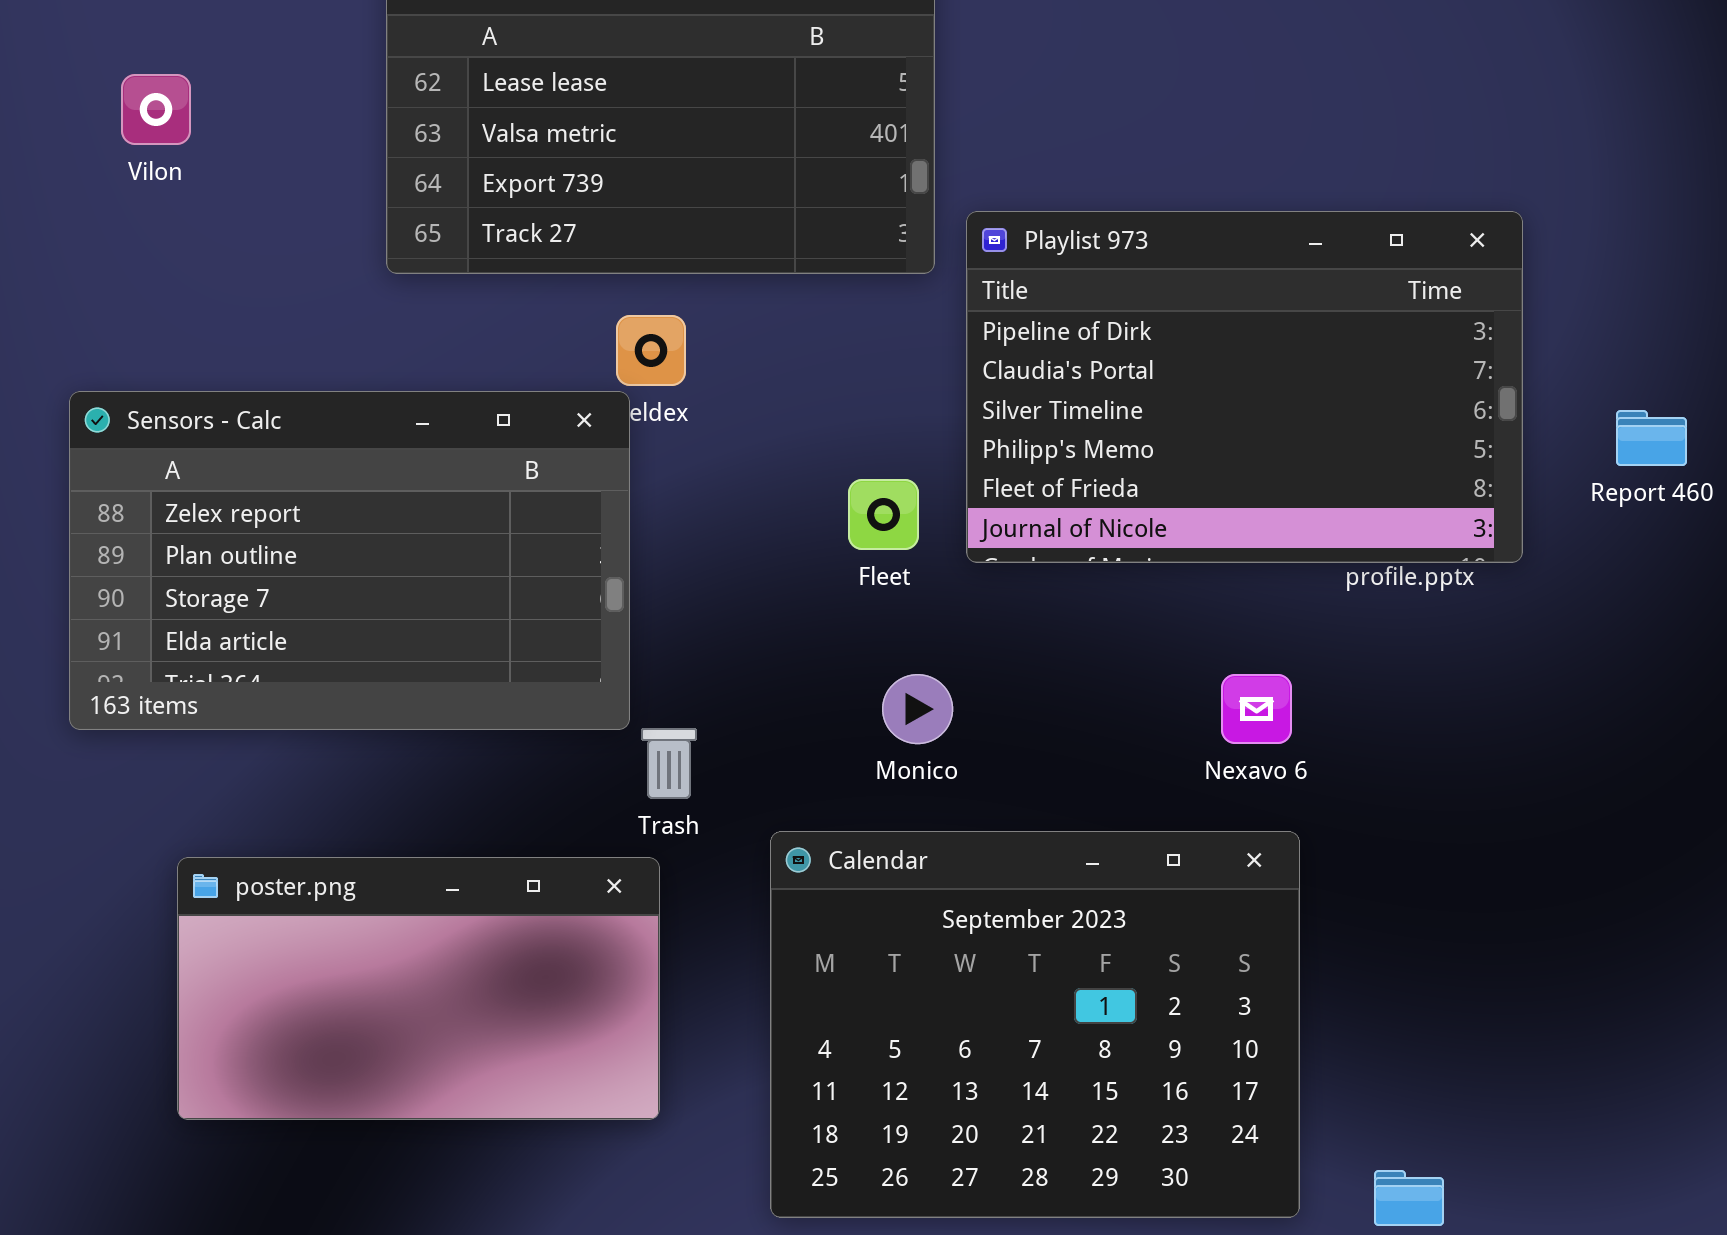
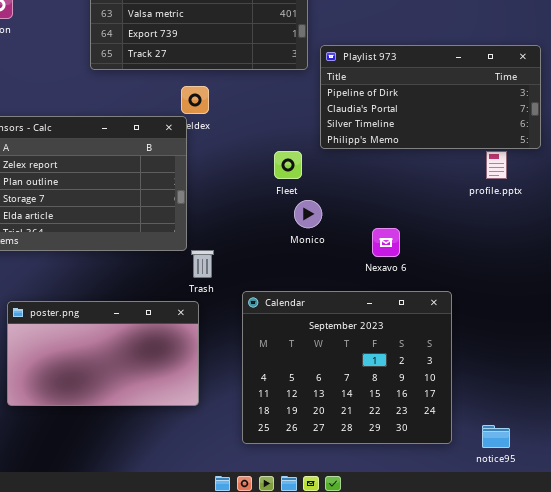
Playlist 973: [966,211,1523,563] -> [320,45,541,149], resized
Monico: [882,674,953,744] -> [294,200,322,228], moved
Nexavo 6: [1221,674,1292,744] -> [372,228,400,257], moved

